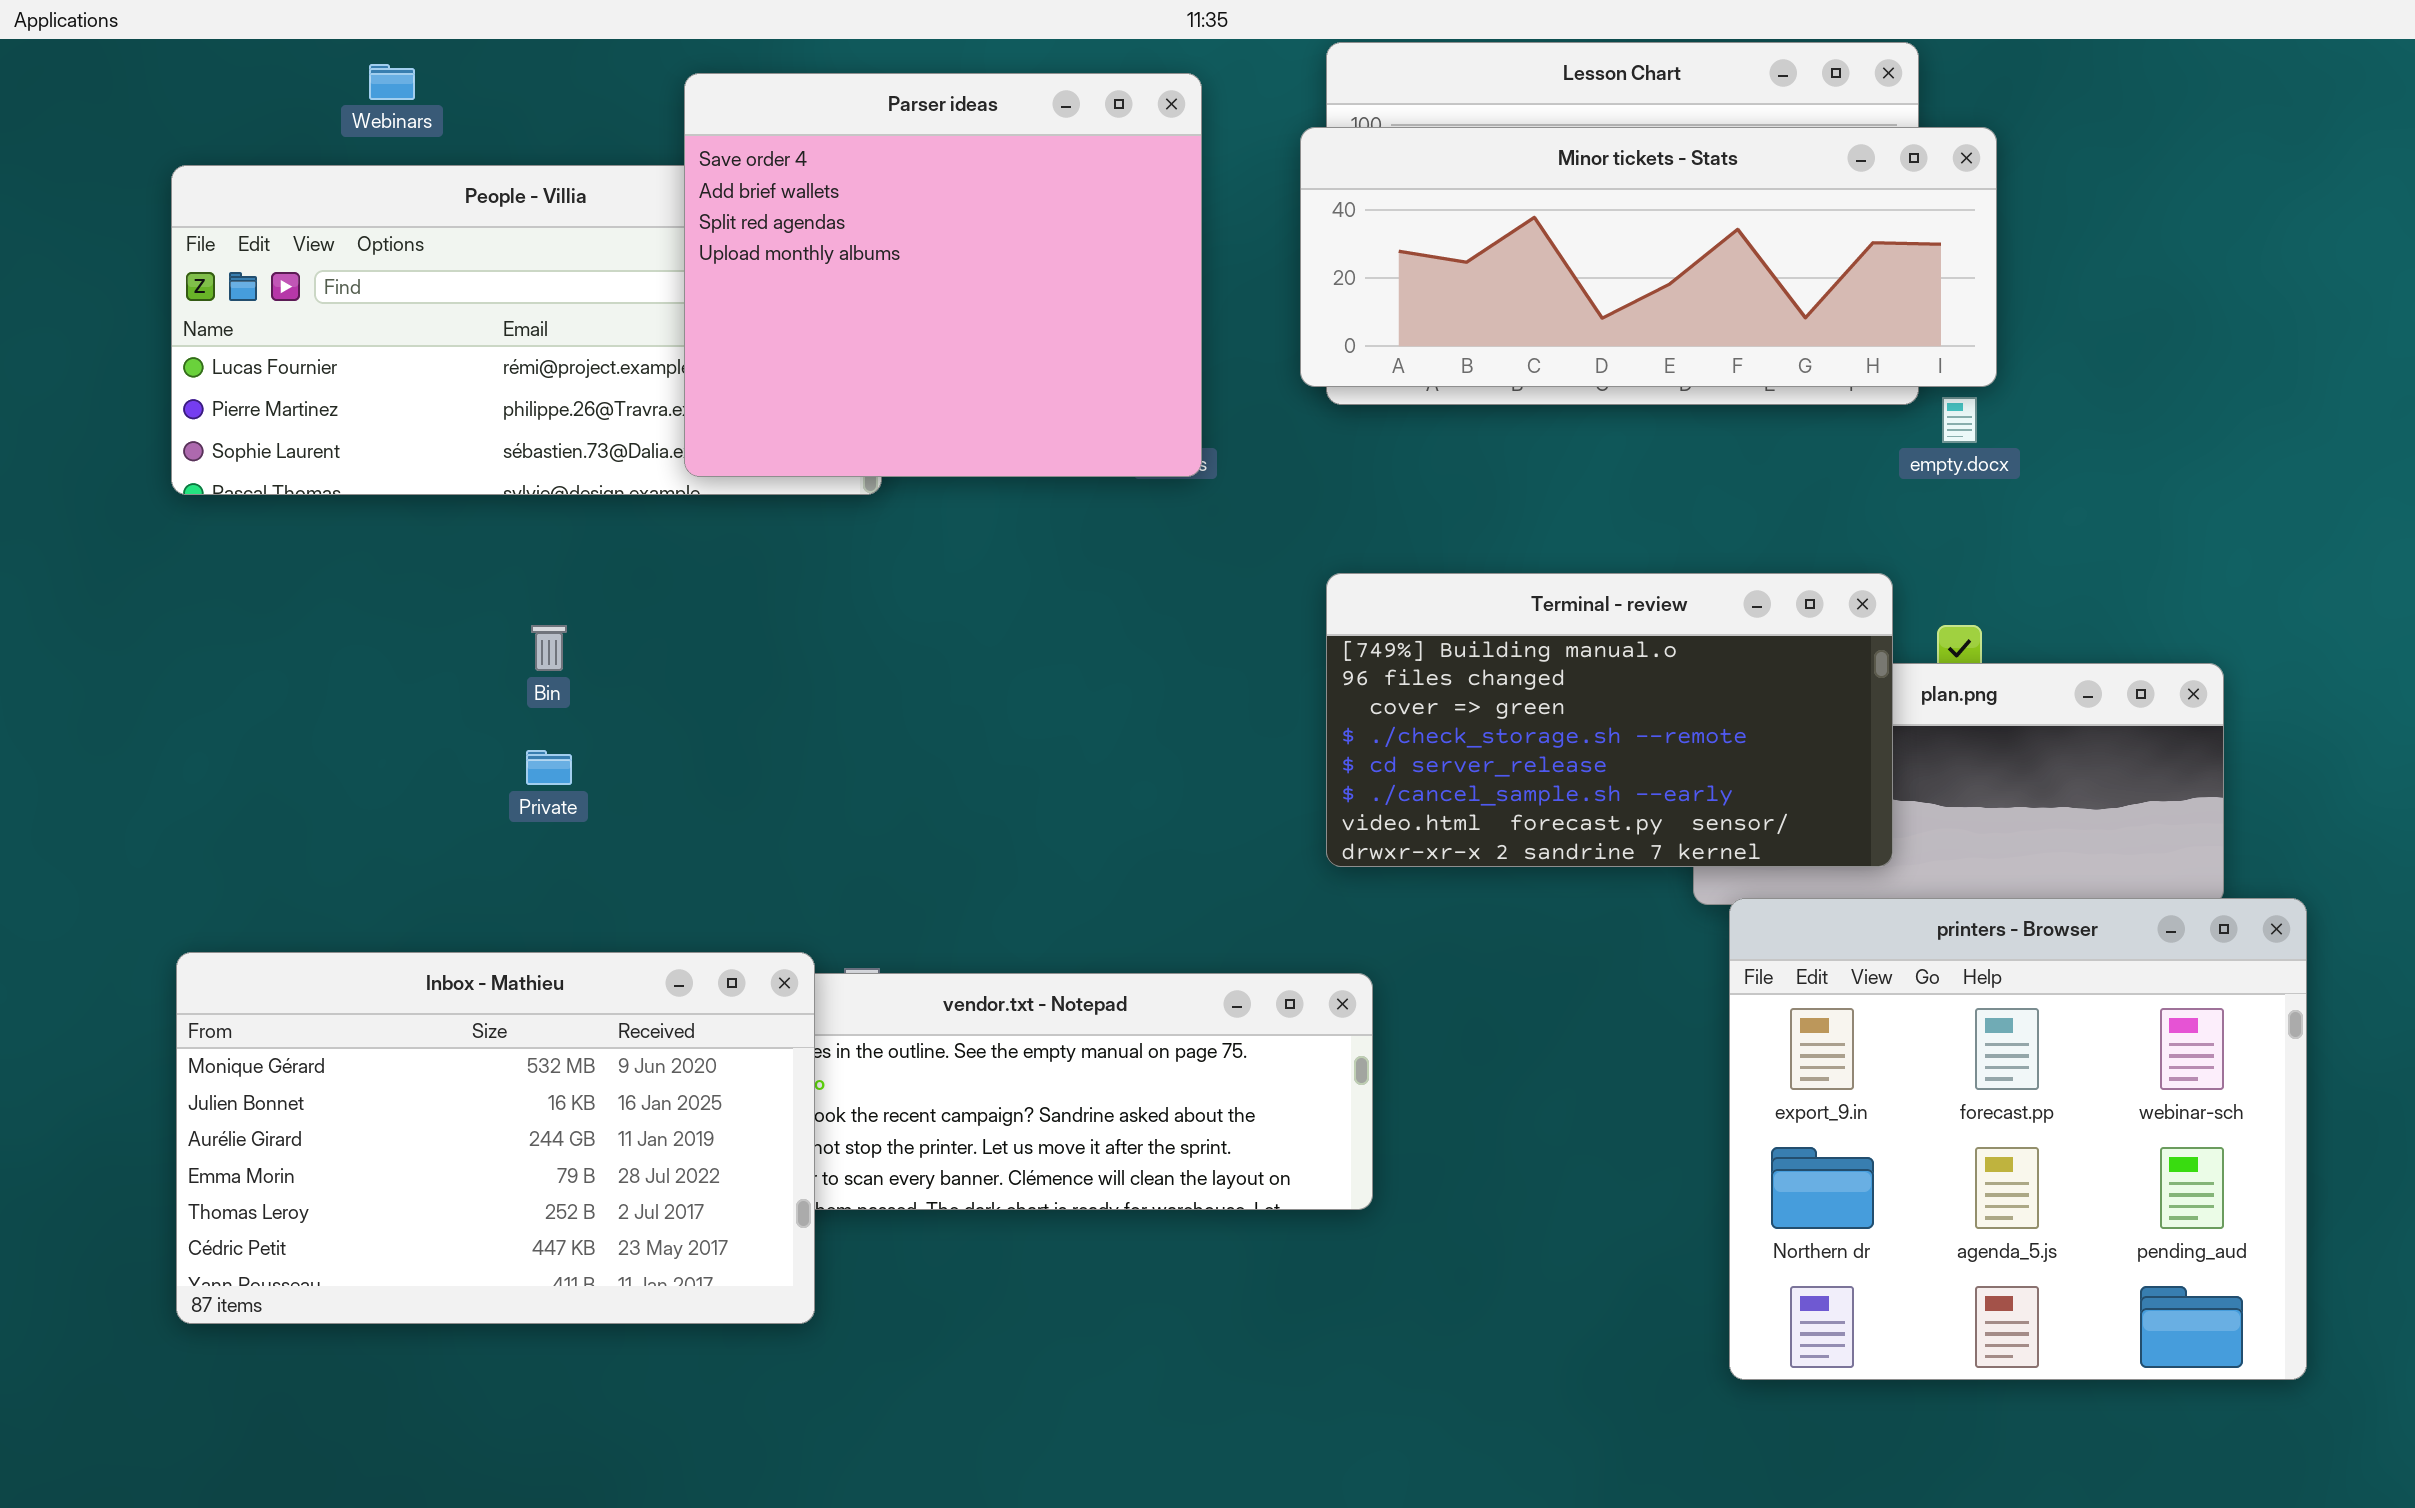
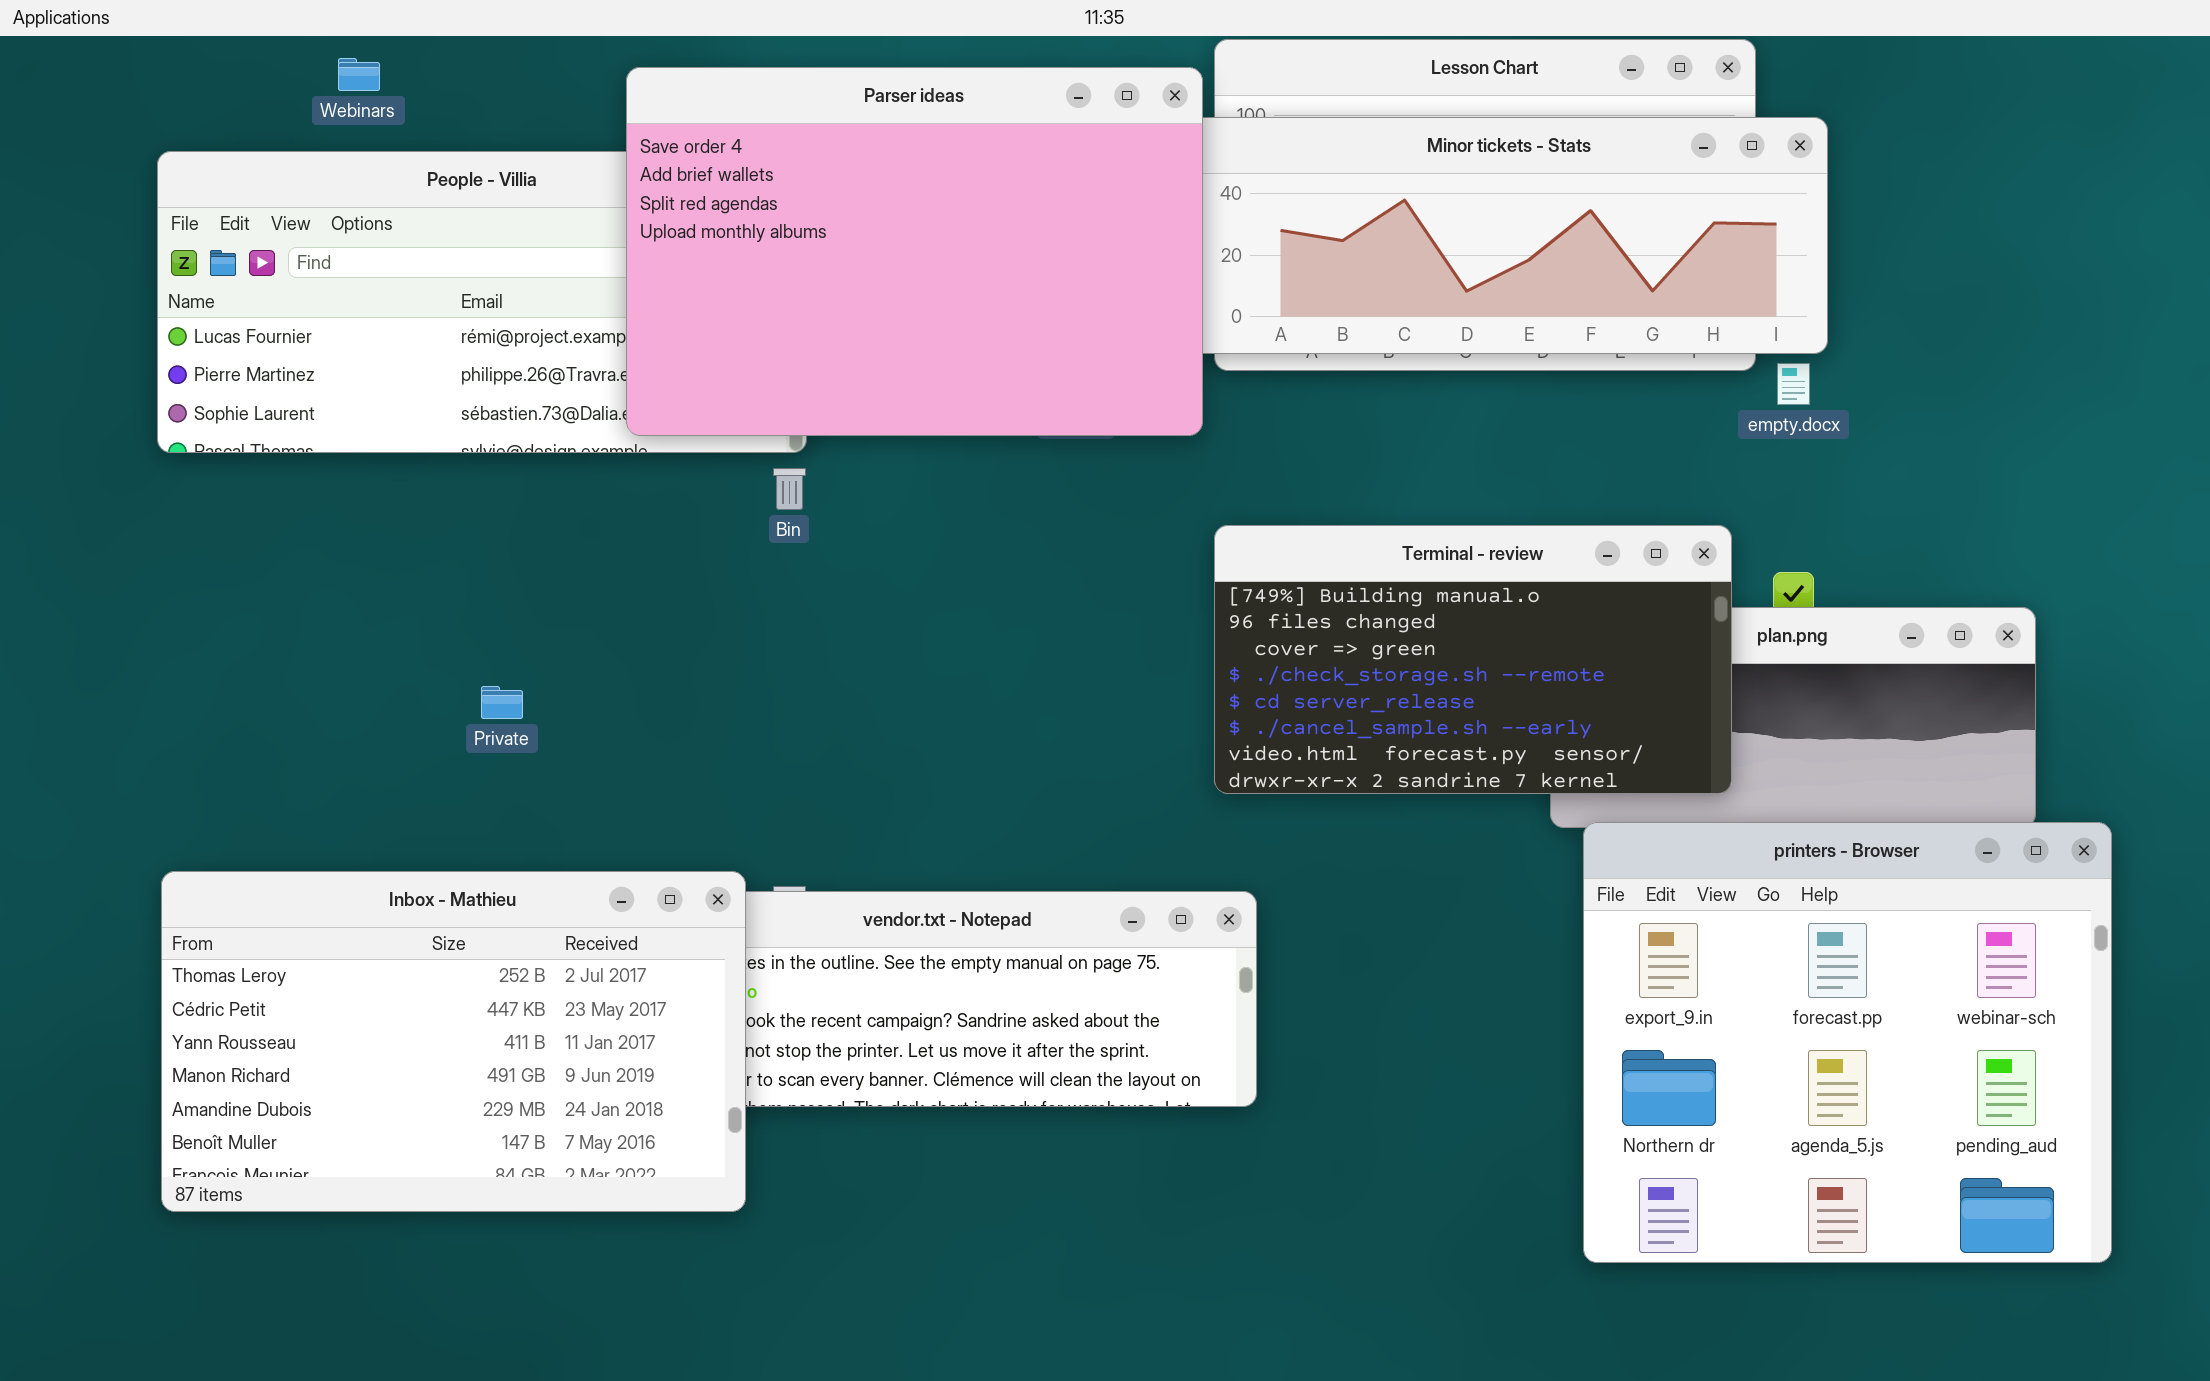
Parser ideas: [684,73,1202,477] -> [626,67,1203,436], resized
Bin: [531,625,567,671] -> [773,468,806,510], moved
Inbox - Mathieu: [176,952,815,1324] -> [161,871,746,1212], scrolled down 4 rows

